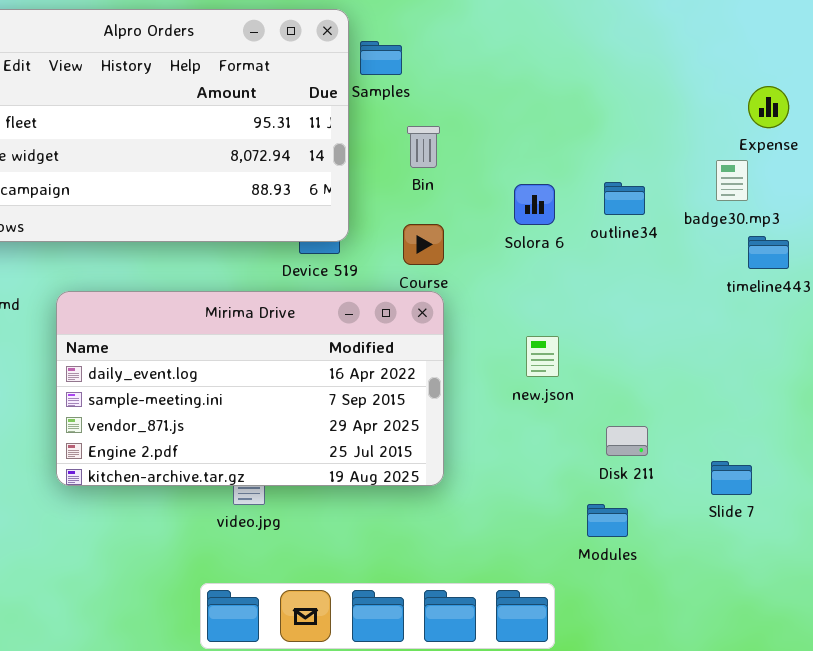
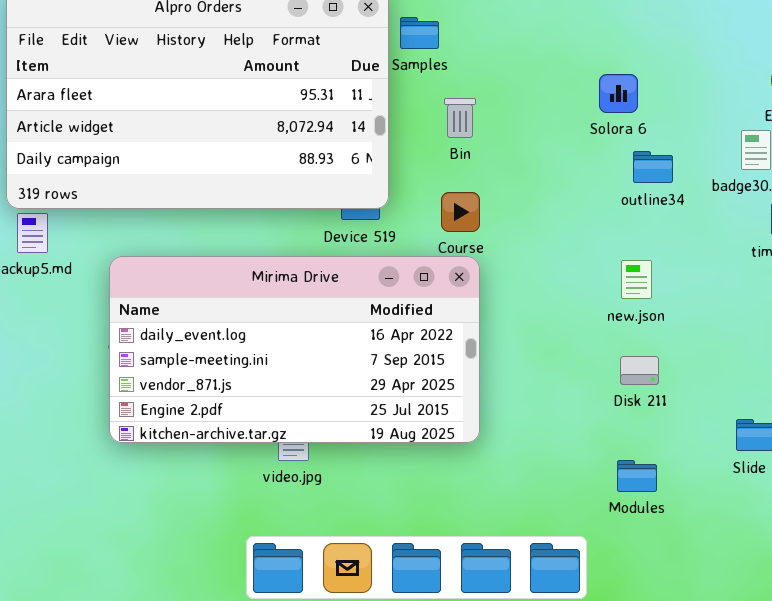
Solora 6: [514,184,555,225] -> [599,74,638,113], moved
new.json: [526,336,559,377] -> [621,260,652,299], moved
Disk 211: [606,426,648,456] -> [620,356,659,385], moved

